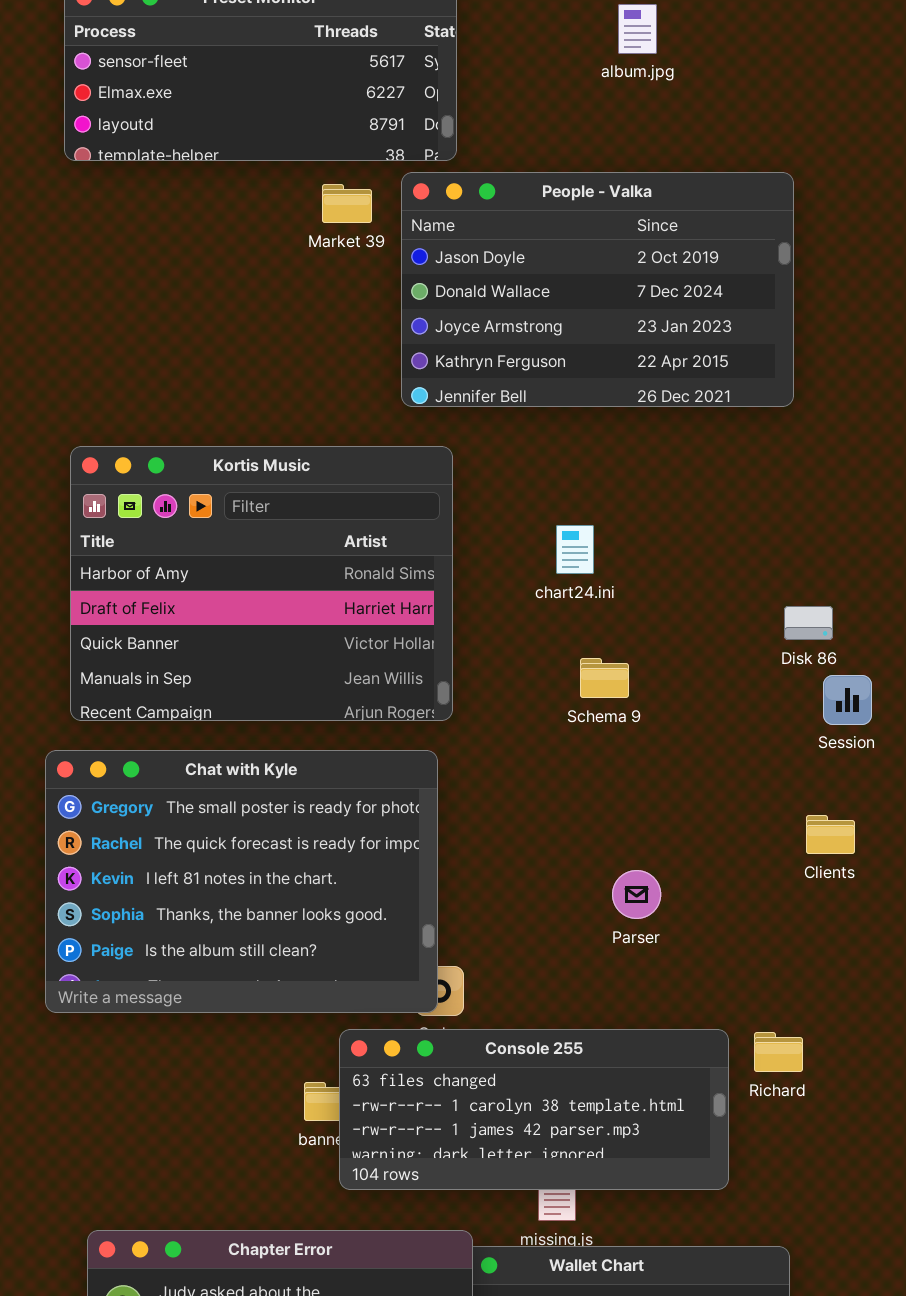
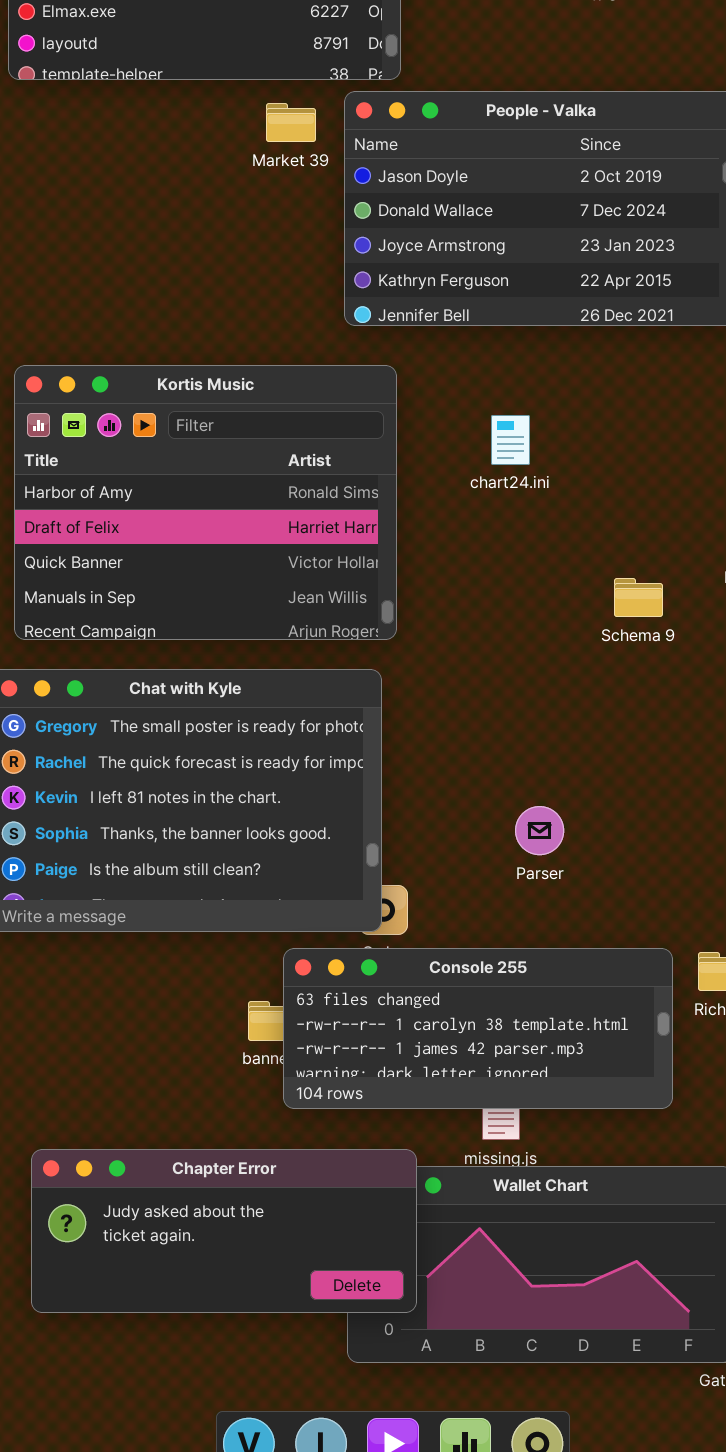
chart24.ini: [556,525,594,574] -> [491,415,530,465], moved
Schema 9: [580,658,629,698] -> [614,578,663,617], moved
Parser: [612,870,661,919] -> [515,806,564,855], moved

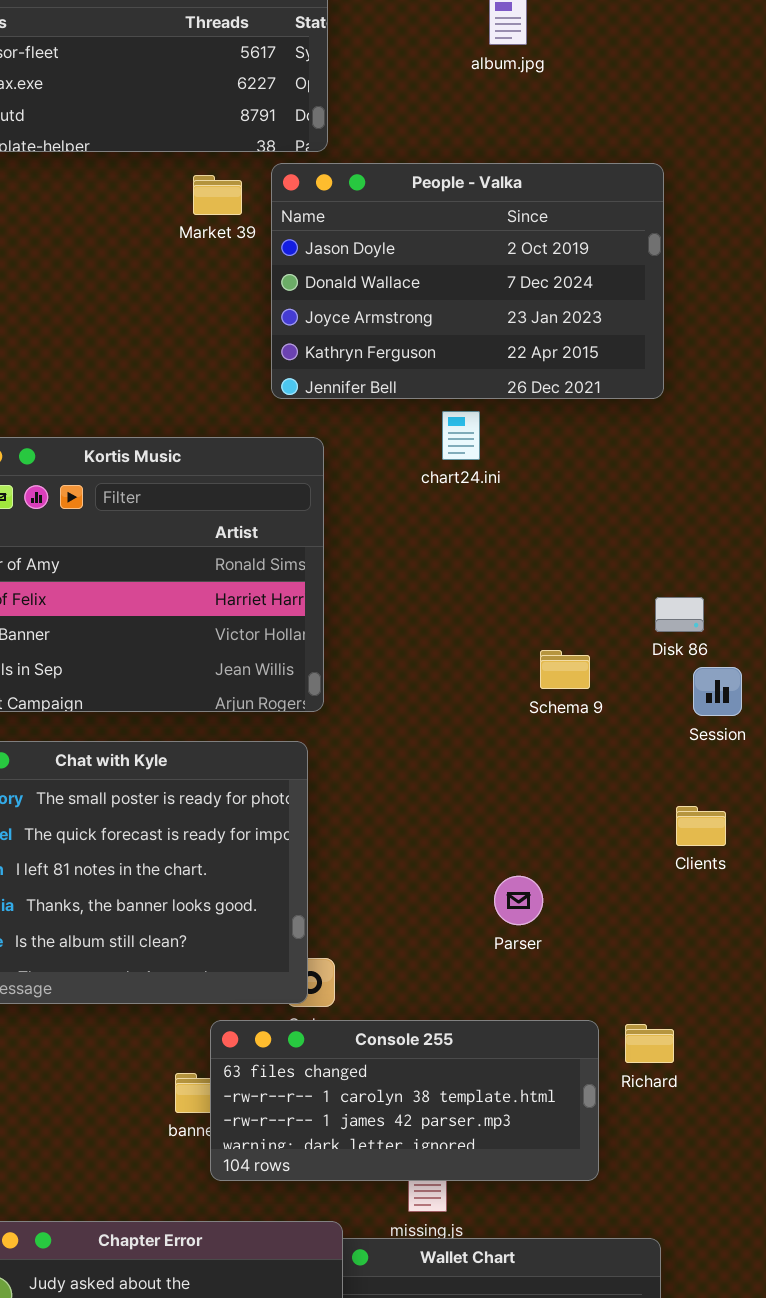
chart24.ini: [491,415,530,465] -> [442,411,480,460], moved
Parser: [515,806,564,855] -> [494,876,543,925], moved

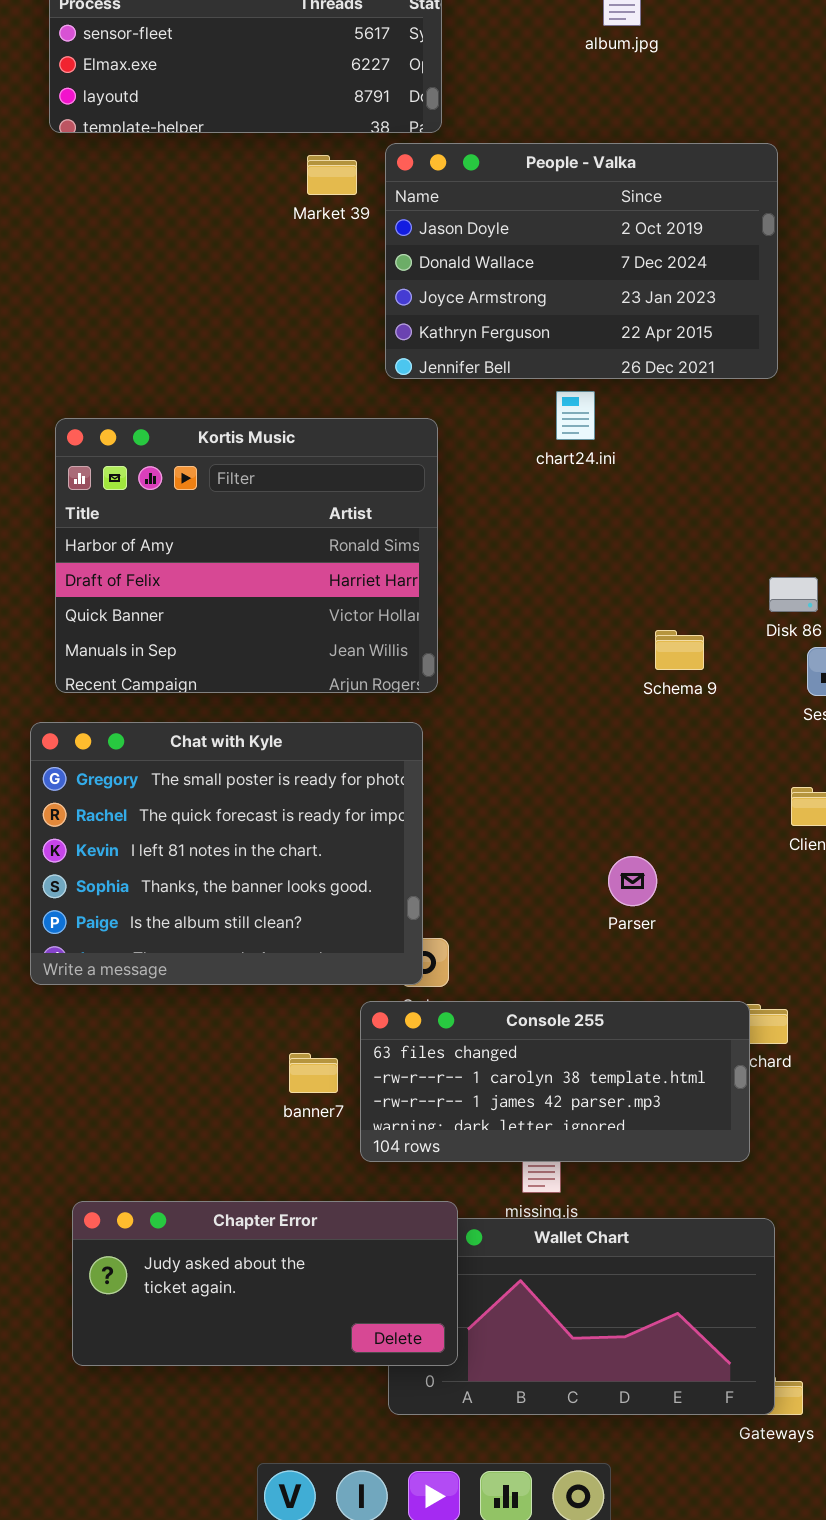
Console 255: [210,1020,599,1181] -> [360,1001,750,1162], moved

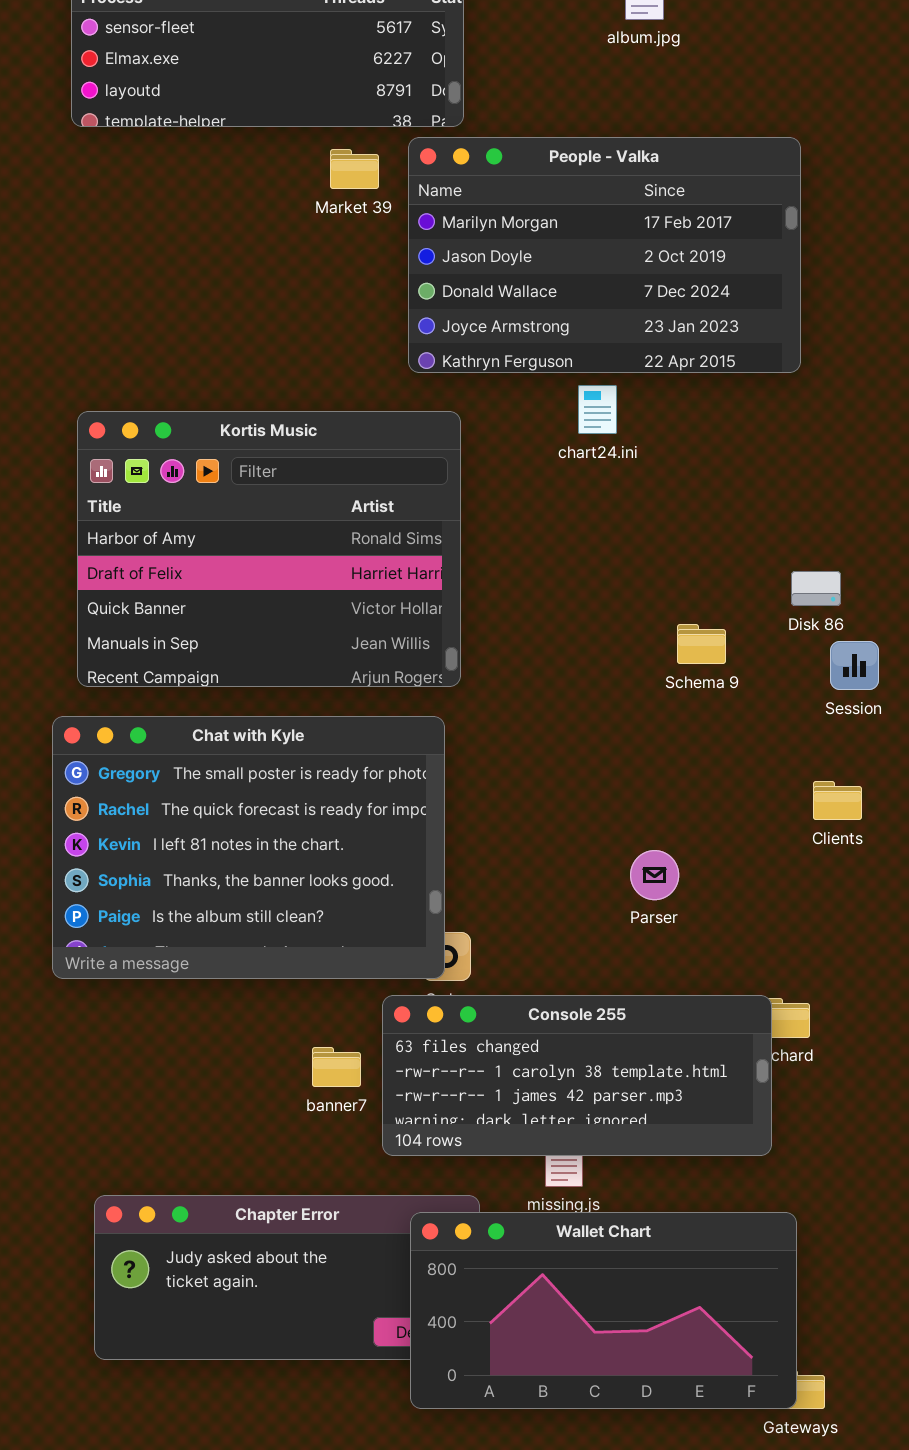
People - Valka: [385,143,778,379] -> [408,137,801,373], scrolled up 1 row
Wallet Chart: [388,1218,775,1415] -> [410,1212,797,1409], raised

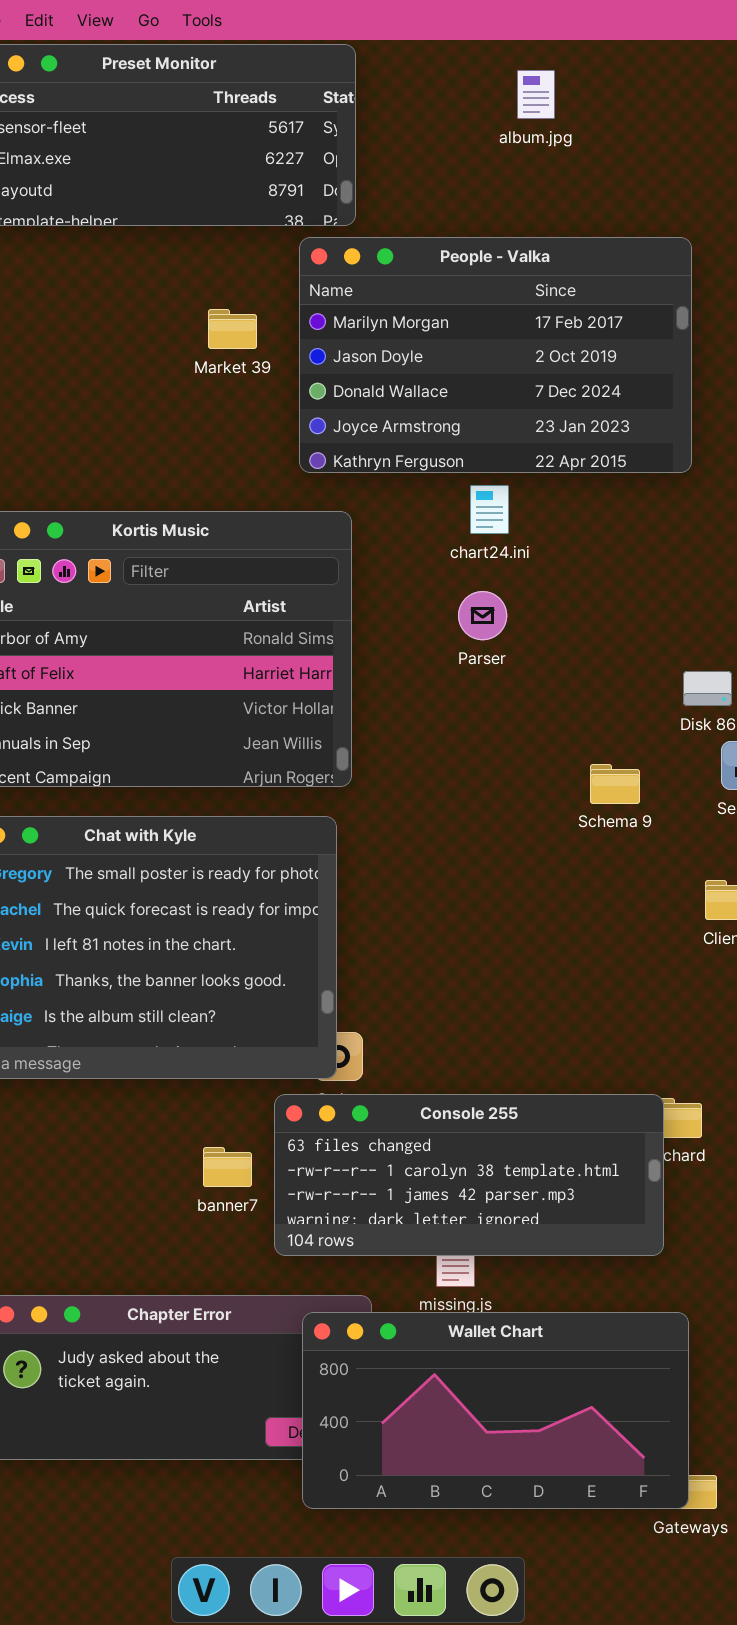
Market 39: [330,149,379,189] -> [208,309,257,349], moved
Schema 9: [677,624,726,664] -> [590,764,640,804], moved
Parser: [630,850,679,900] -> [458,591,507,640], moved

